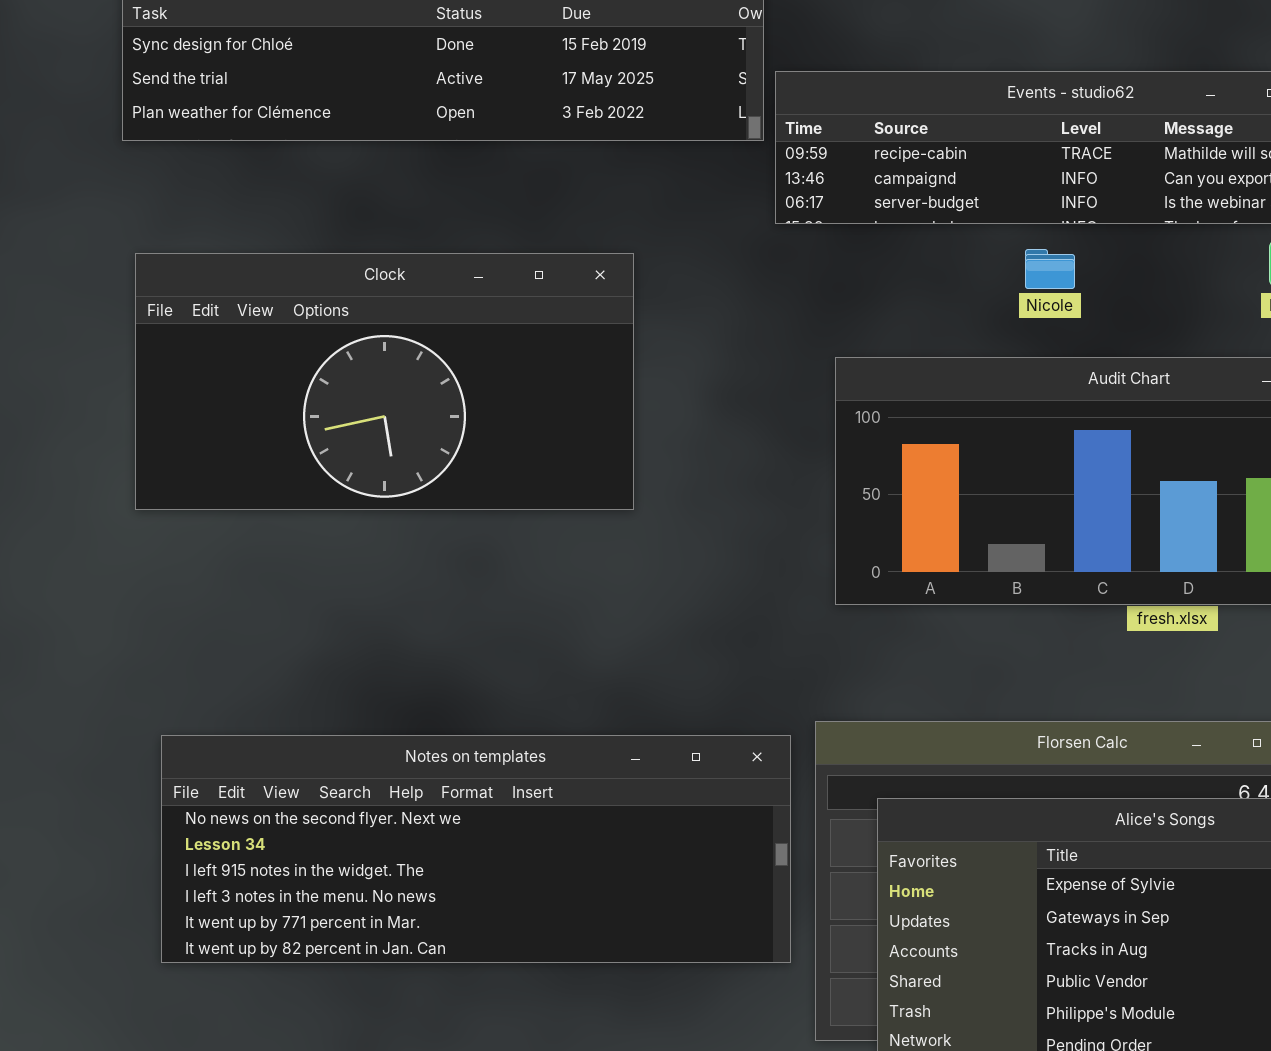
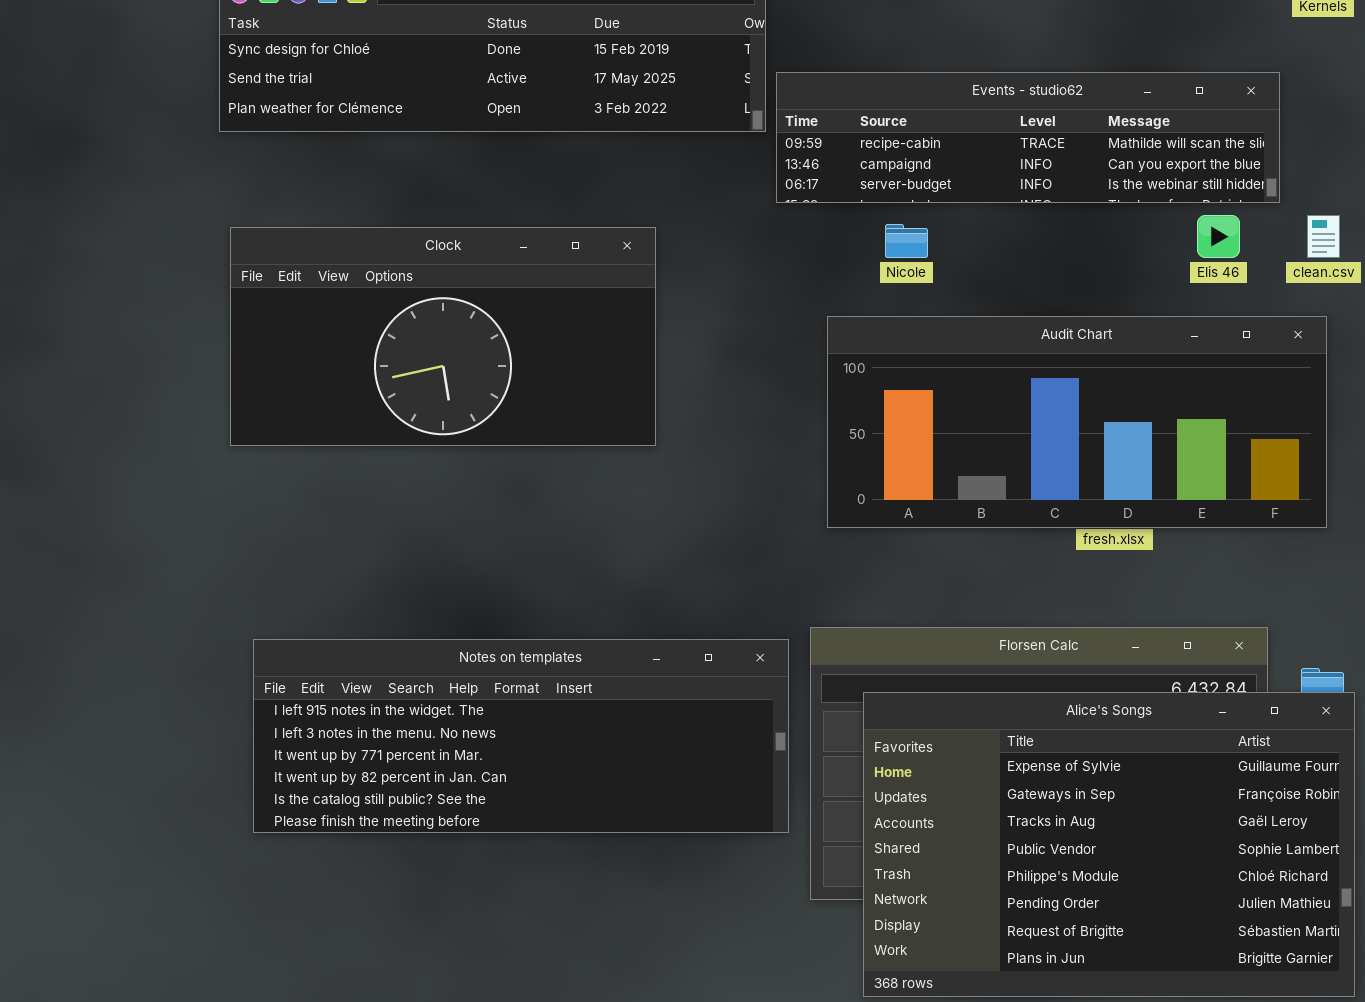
Nicole: [1025,249,1075,289] -> [885,224,928,258], moved
Notes on templates: [161,735,791,963] -> [253,639,789,833], scrolled down 2 rows

